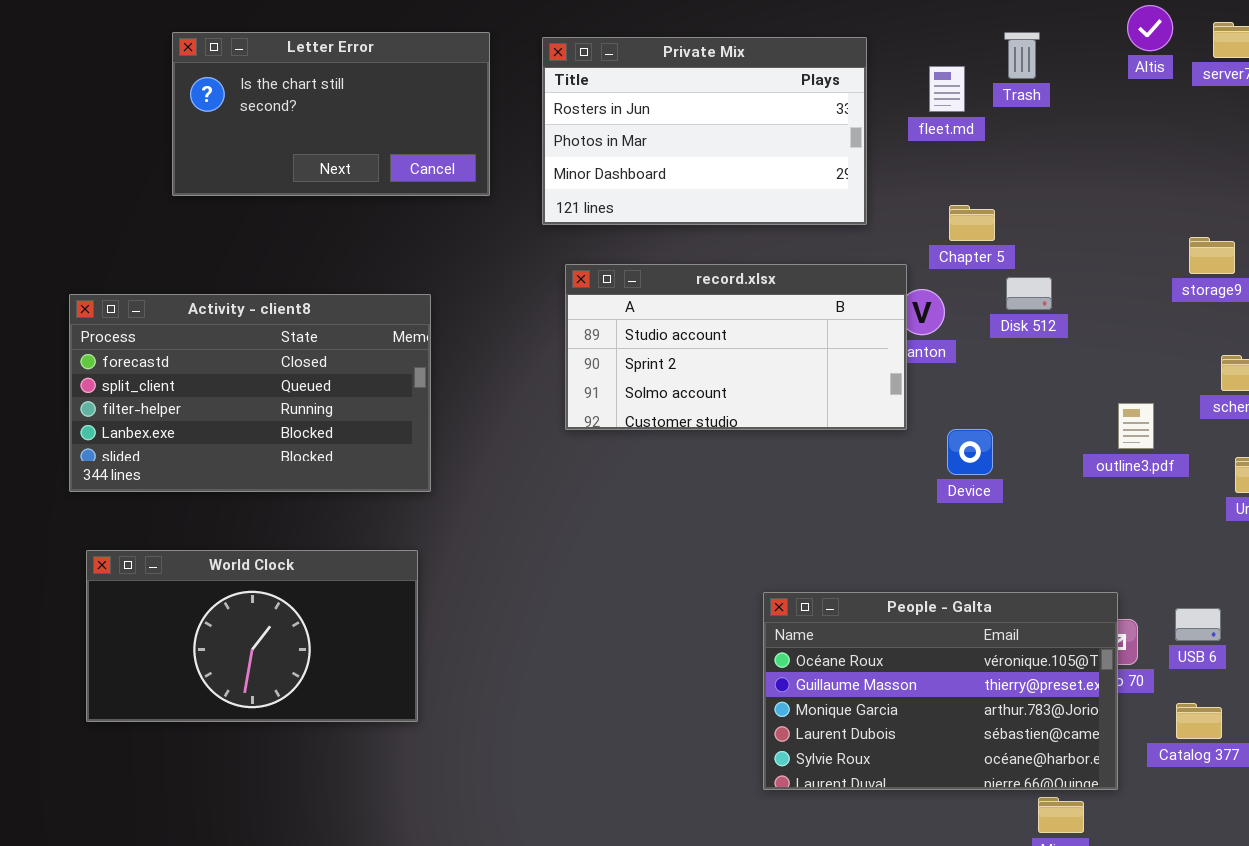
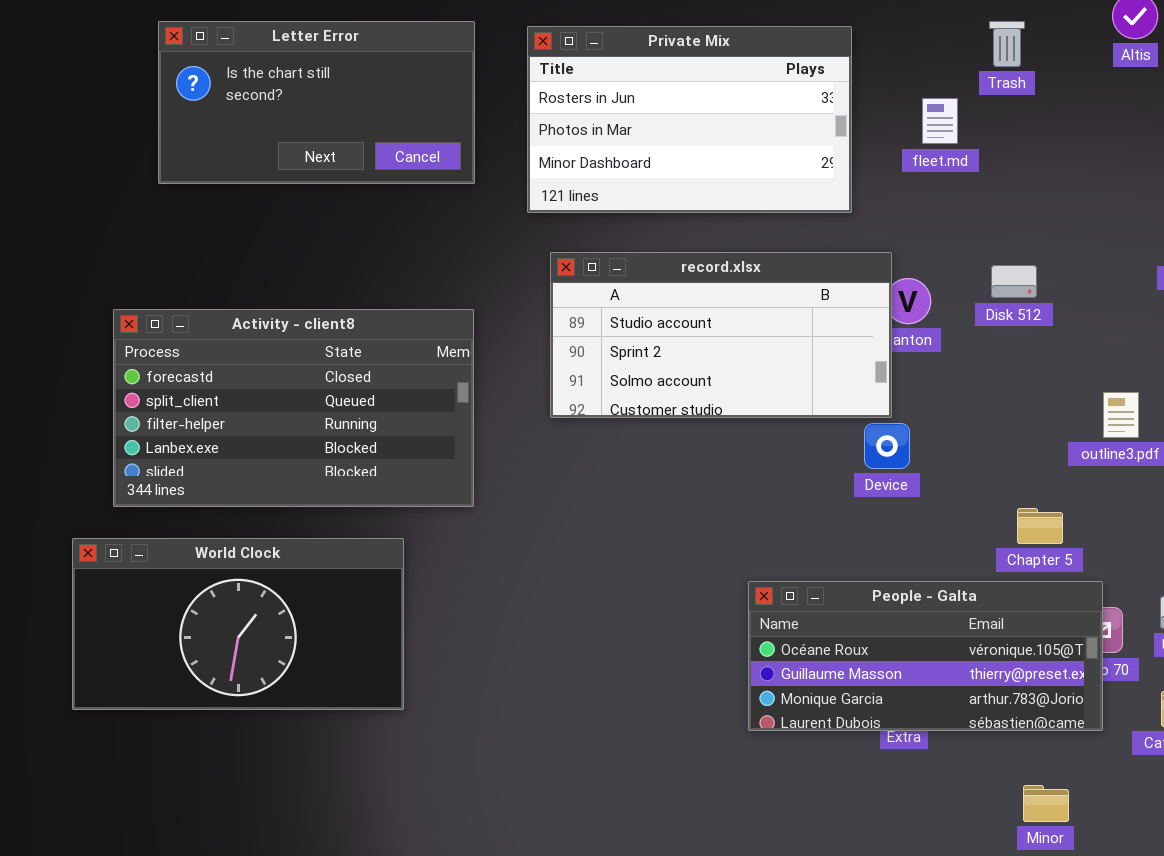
fleet.md: [929,66,965,112] -> [922,98,958,144], moved
Chapter 5: [949,205,995,241] -> [1017,508,1063,544], moved
Activity - client8: [69,294,431,492] -> [113,309,474,507], moved
Device: [947,429,993,475] -> [864,423,910,469], moved
People - Galta: [763,592,1118,790] -> [748,581,1103,731], resized

